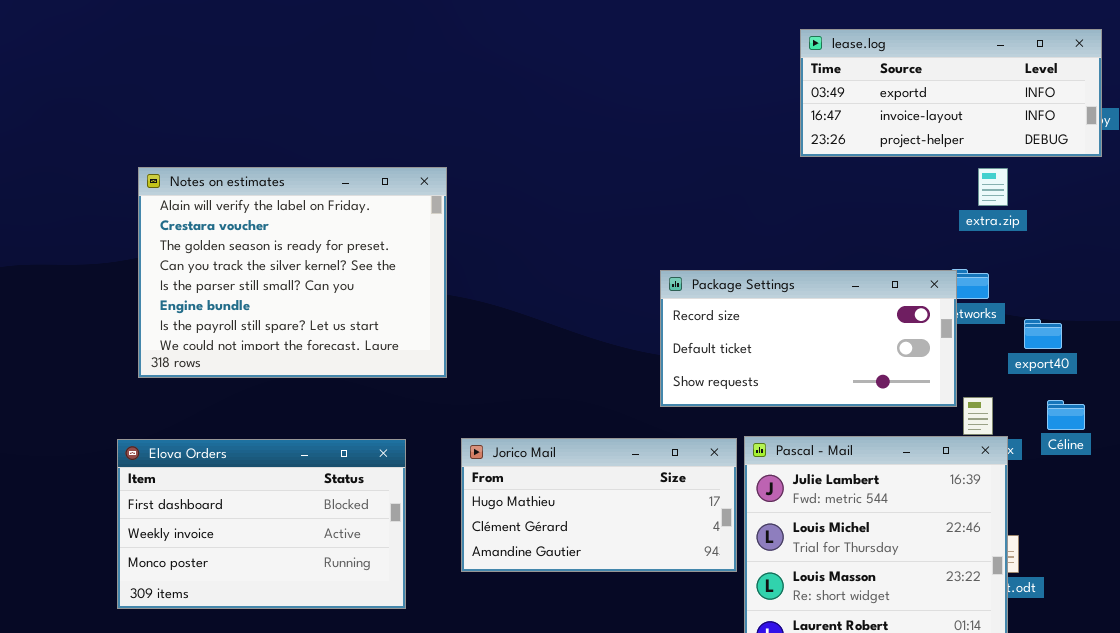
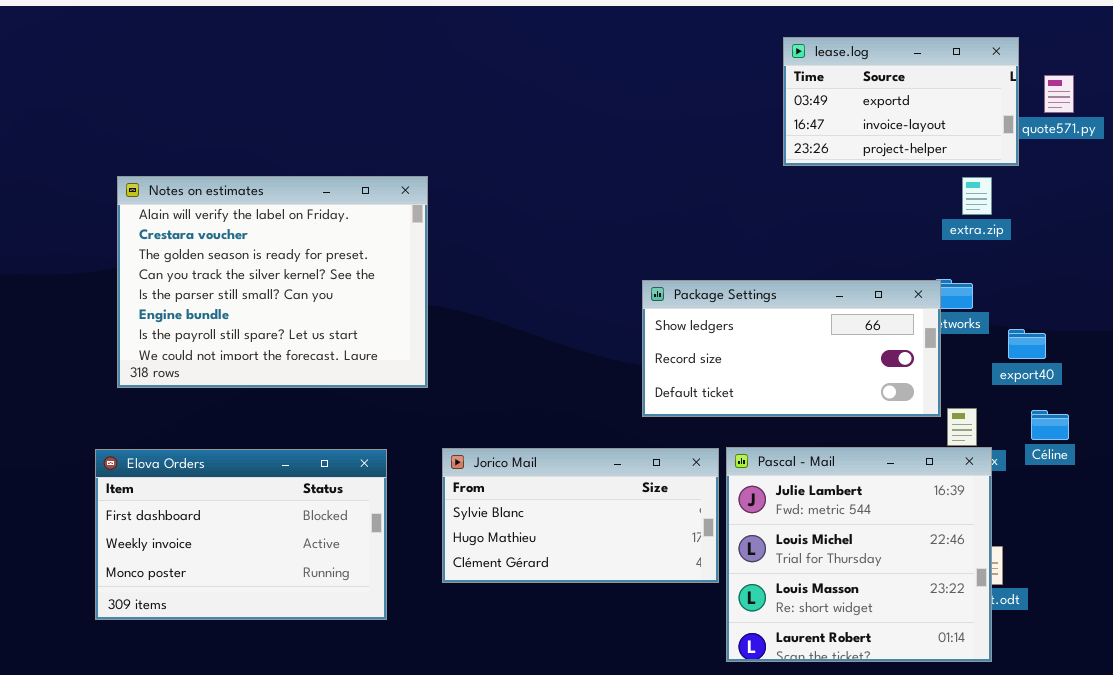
lease.log: [800,29,1102,157] -> [783,37,1019,166], resized
Package Settings: [660,270,957,407] -> [642,280,941,417], scrolled up 1 row
Jorico Mail: [461,438,737,572] -> [442,448,719,583], scrolled up 1 row

